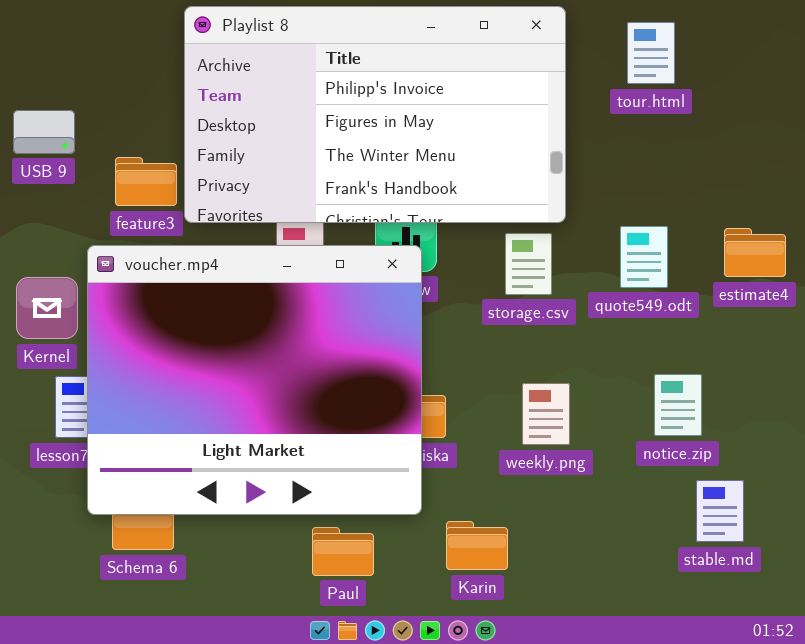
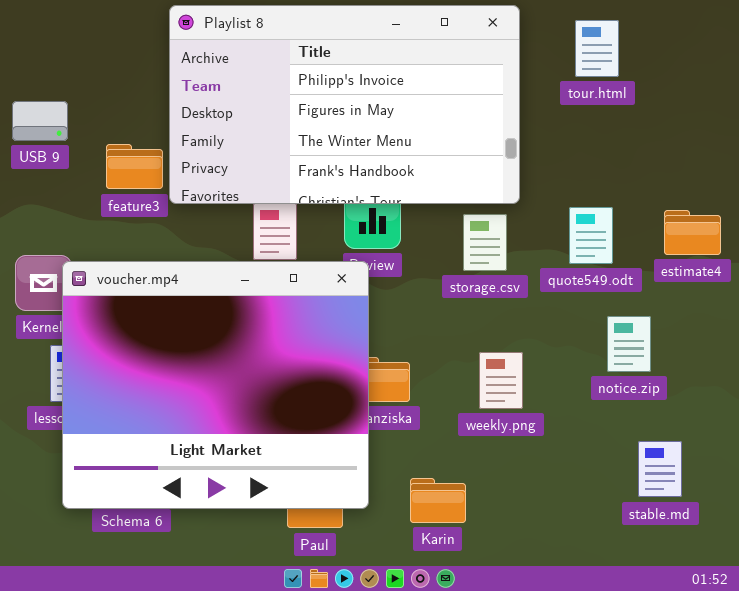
voucher.mp4: [87,245,422,515] -> [62,261,369,509], moved
notice.zip: [654,374,702,436] -> [607,316,651,372], moved

